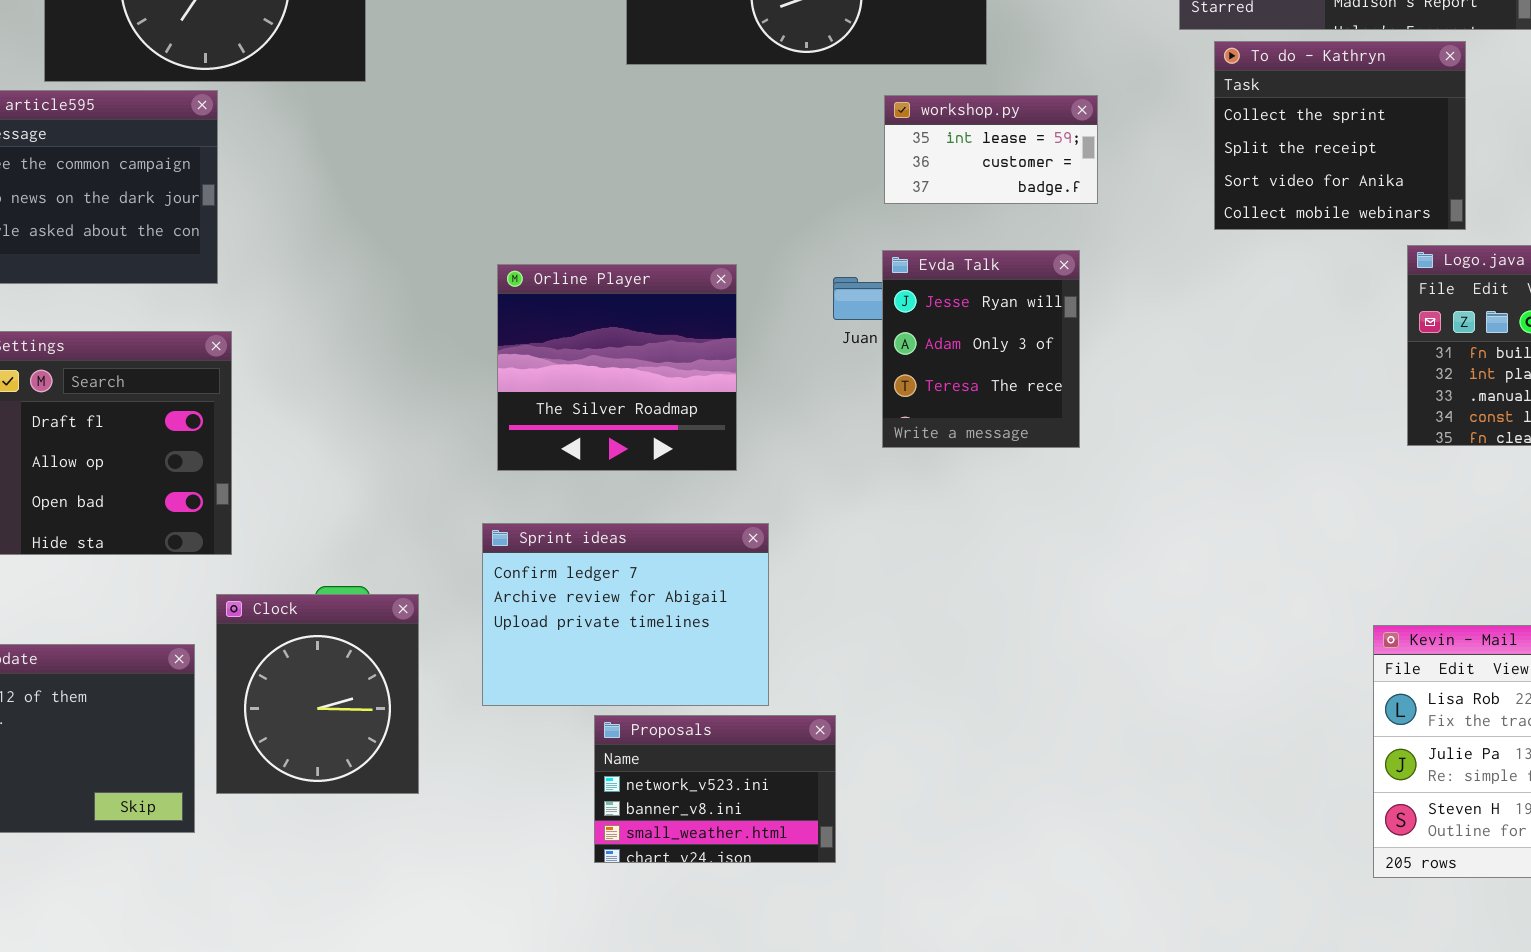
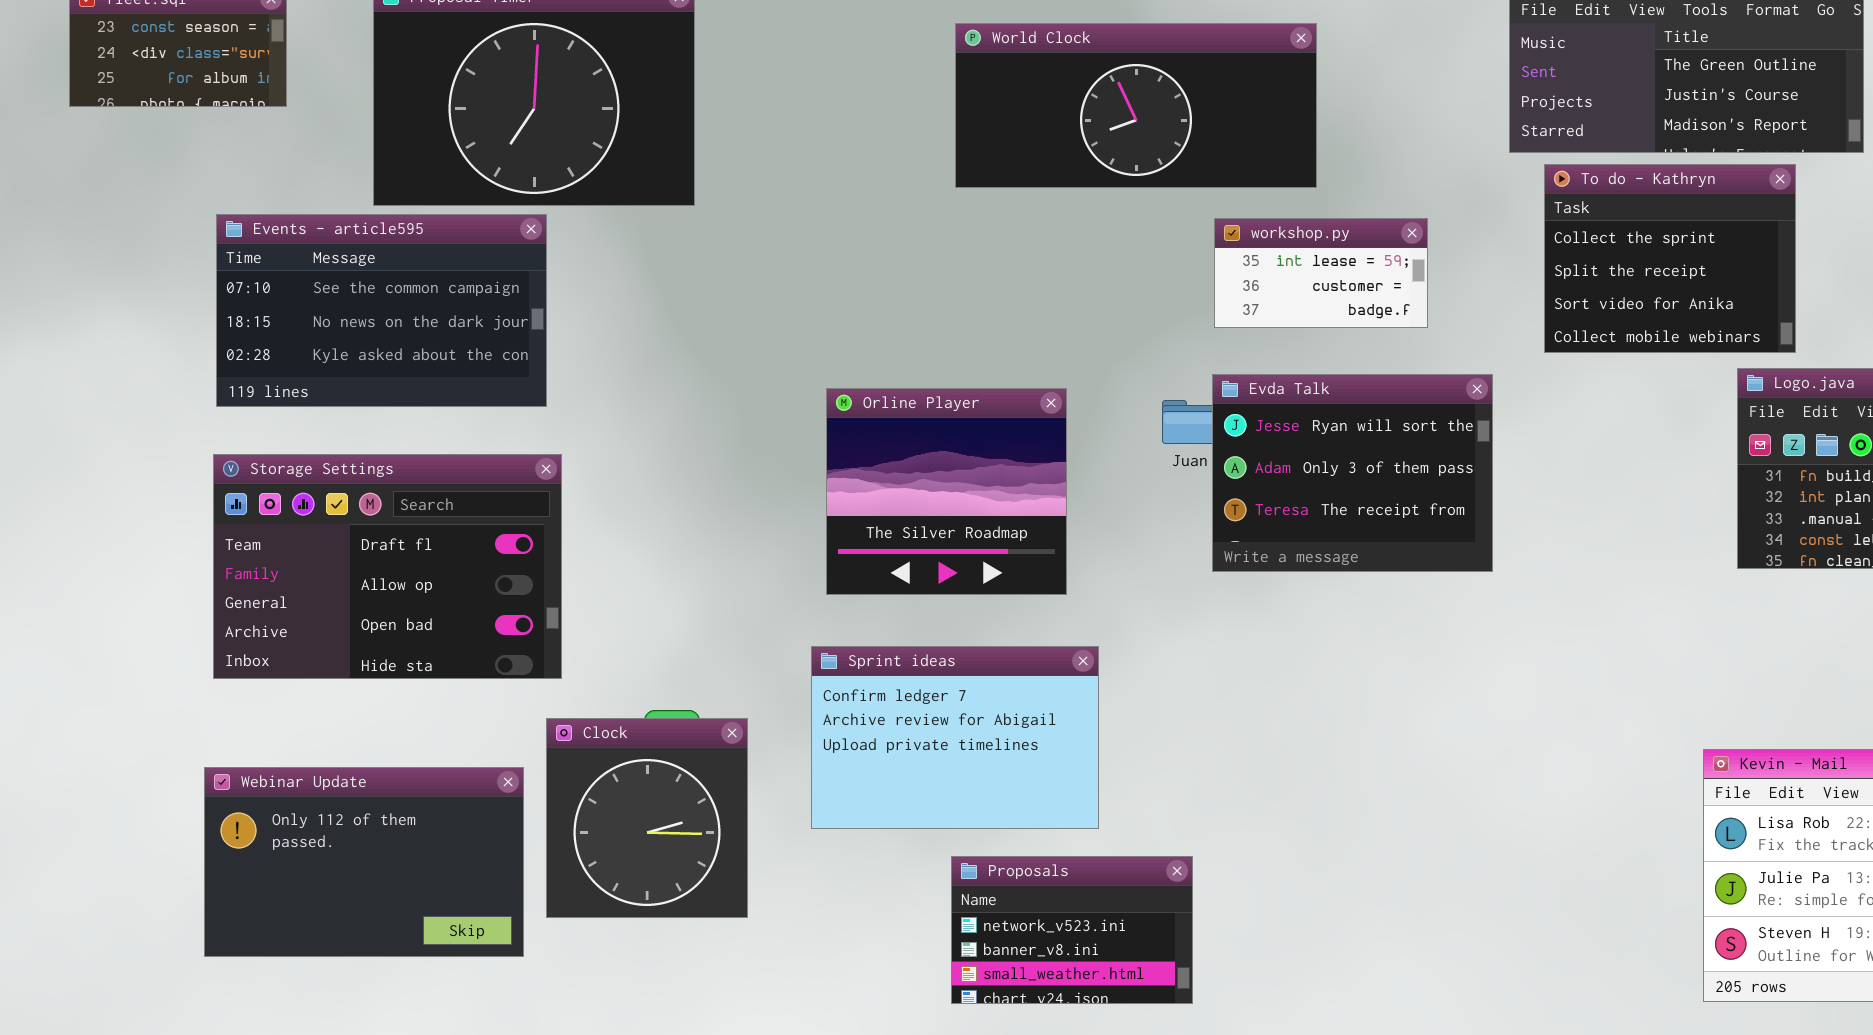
Evda Talk: [882,250,1080,448] -> [1212,374,1493,572], resized
Proposals: [594,715,836,863] -> [951,856,1193,1004], moved

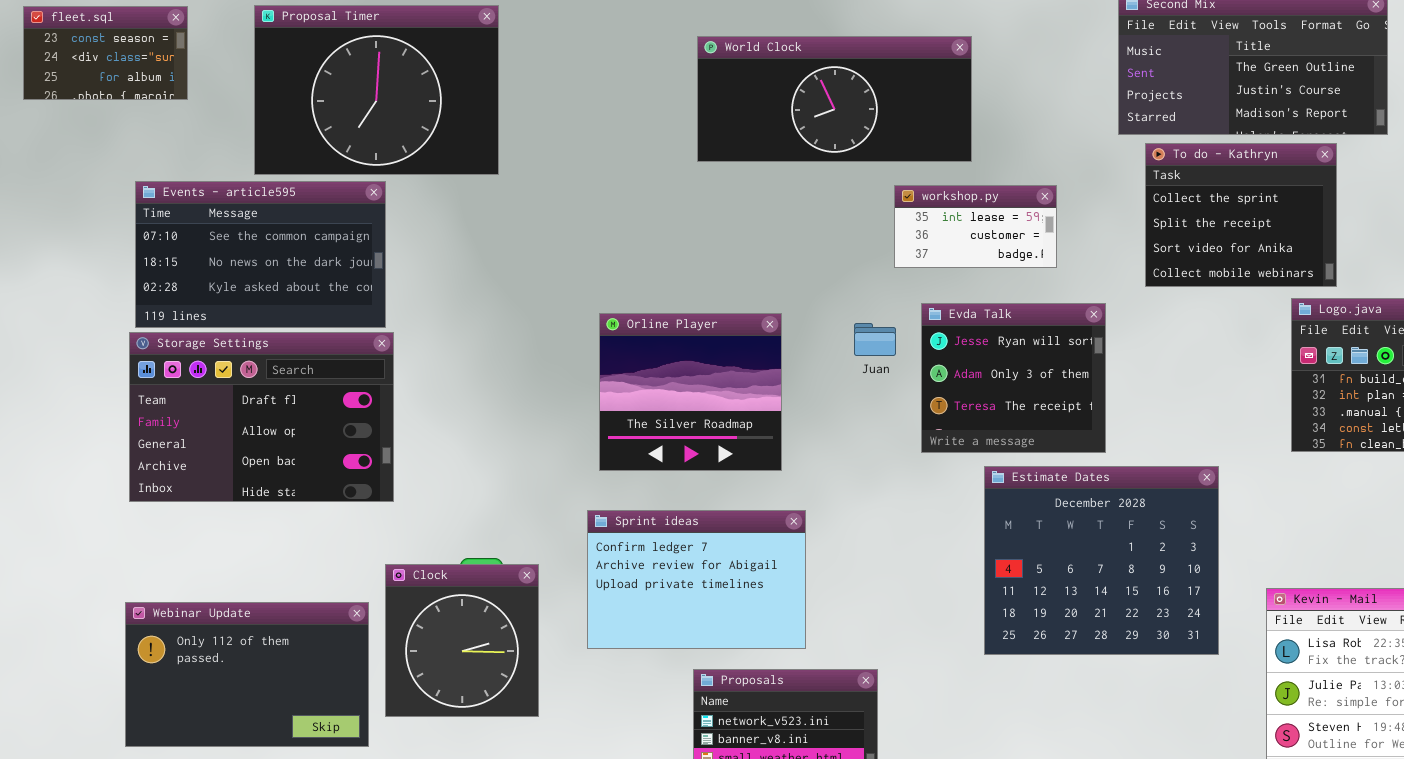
Evda Talk: [1212,374,1493,572] -> [921,303,1106,453], resized
Storage Settings: [213,454,562,679] -> [129,332,394,502], moved
Estimate Dates: none -> [984,466,1219,655], opened

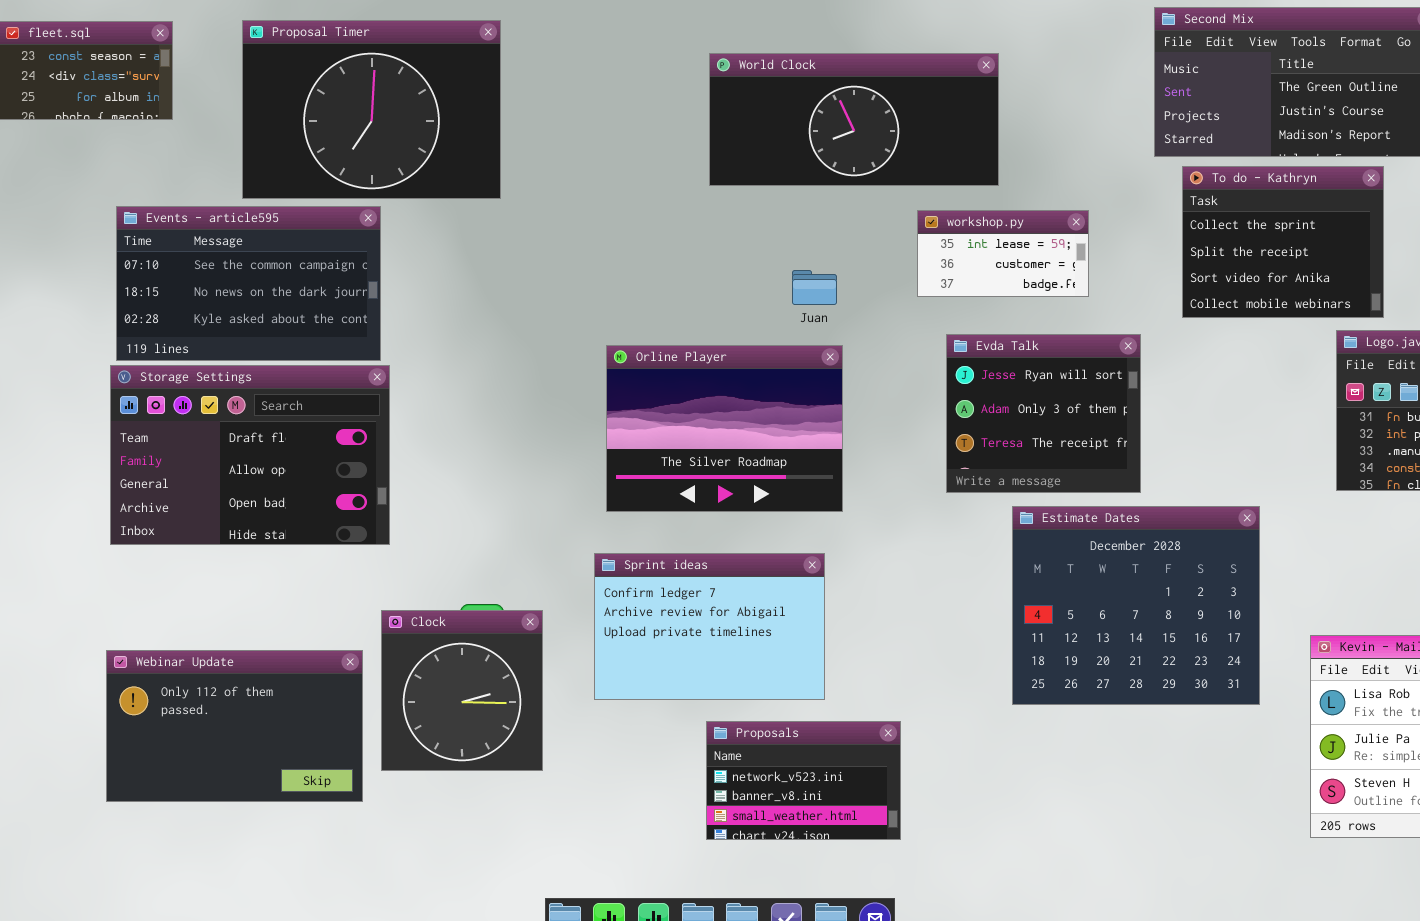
Orline Player: [599,313,782,471] -> [606,345,843,512], resized
Juan: [854,323,896,356] -> [792,270,837,305], moved

